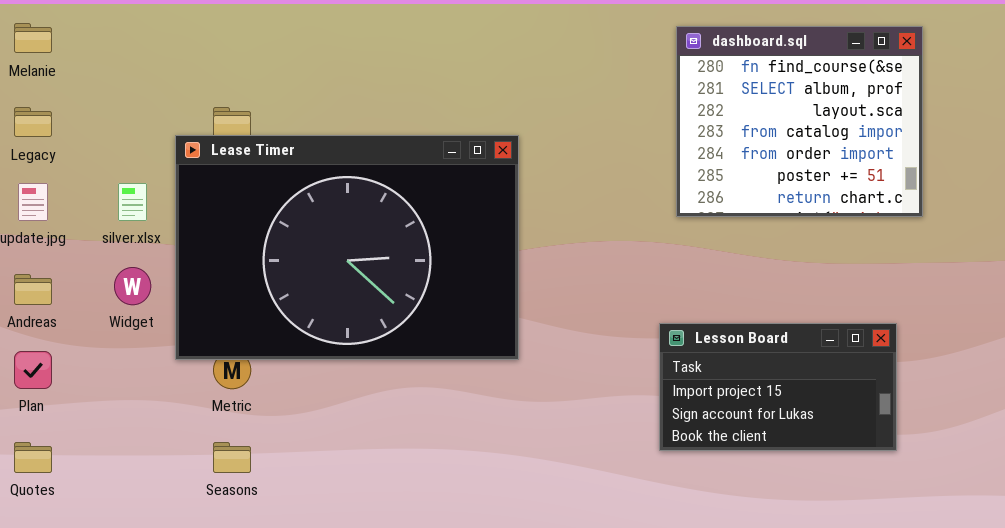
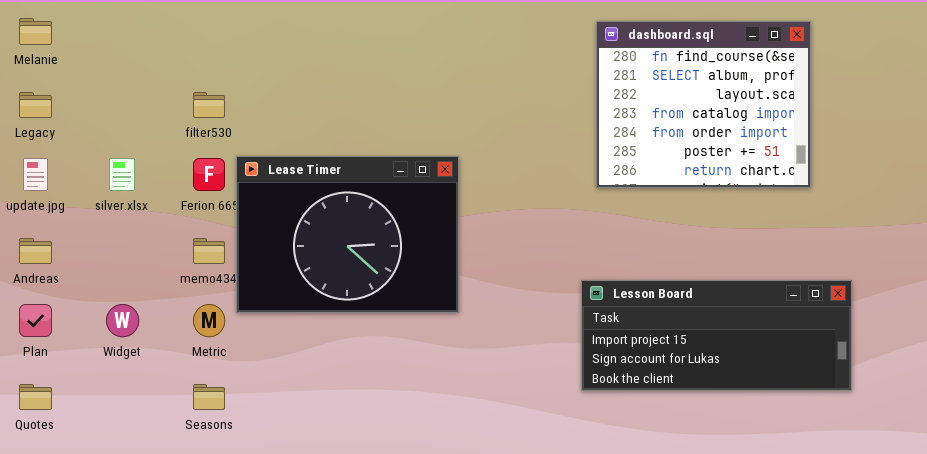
Lease Timer: [175,135,519,360] -> [236,156,459,313], resized
Widget: [114,267,151,305] -> [106,304,139,337], moved
Lesson Board: [659,323,897,451] -> [581,280,852,391], resized

